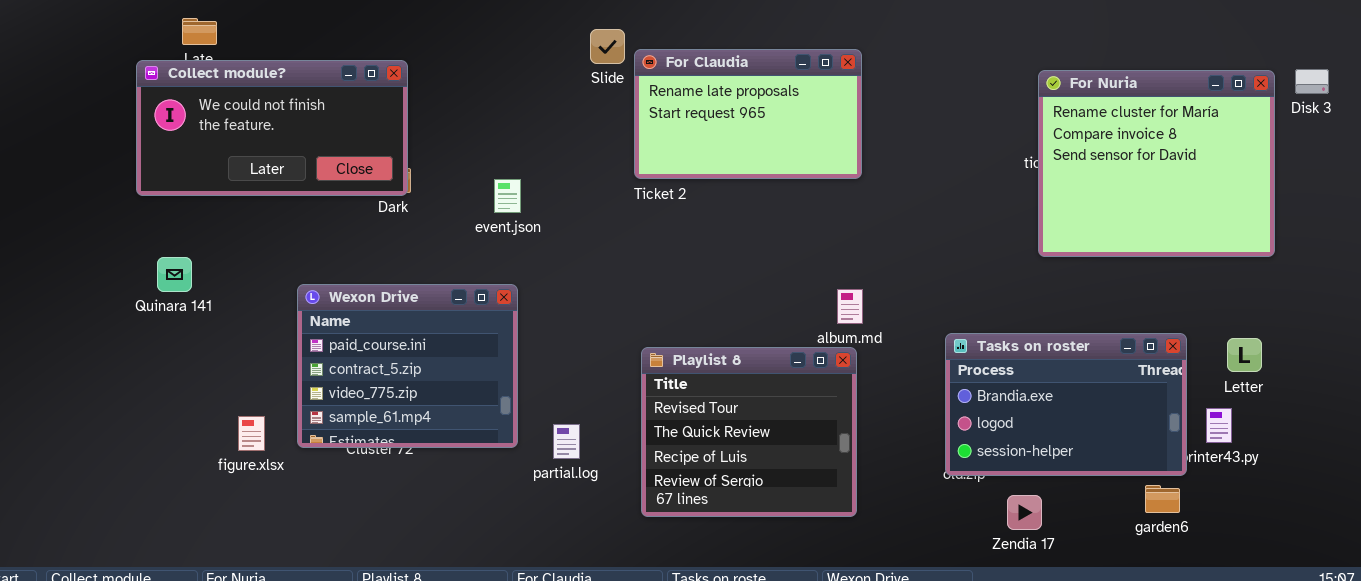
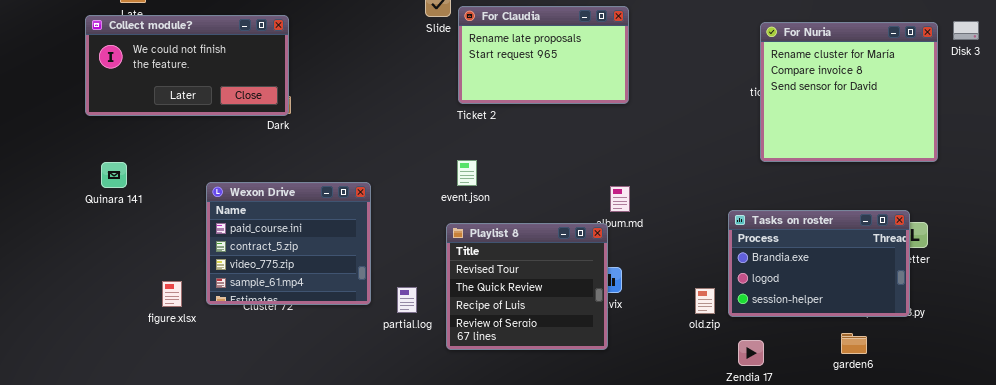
event.json: [494,179,521,213] -> [457,160,477,186], moved
Tasks on roster: [945,333,1187,476] -> [728,210,910,317], moved
Playlist 8: [641,347,857,517] -> [446,223,608,350], moved

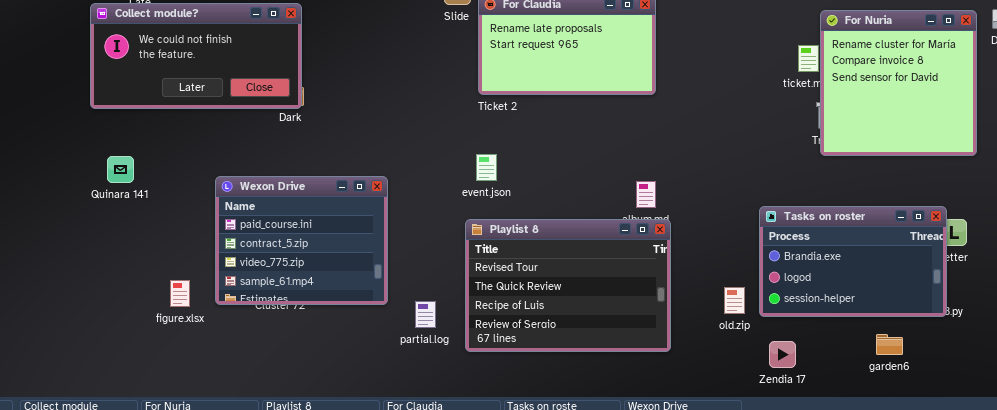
For Nuria: [760,22,938,162] -> [820,10,977,156], resized
Playlist 8: [446,223,608,350] -> [465,219,671,352], resized
partial.log: [397,287,417,313] -> [415,301,436,328], moved

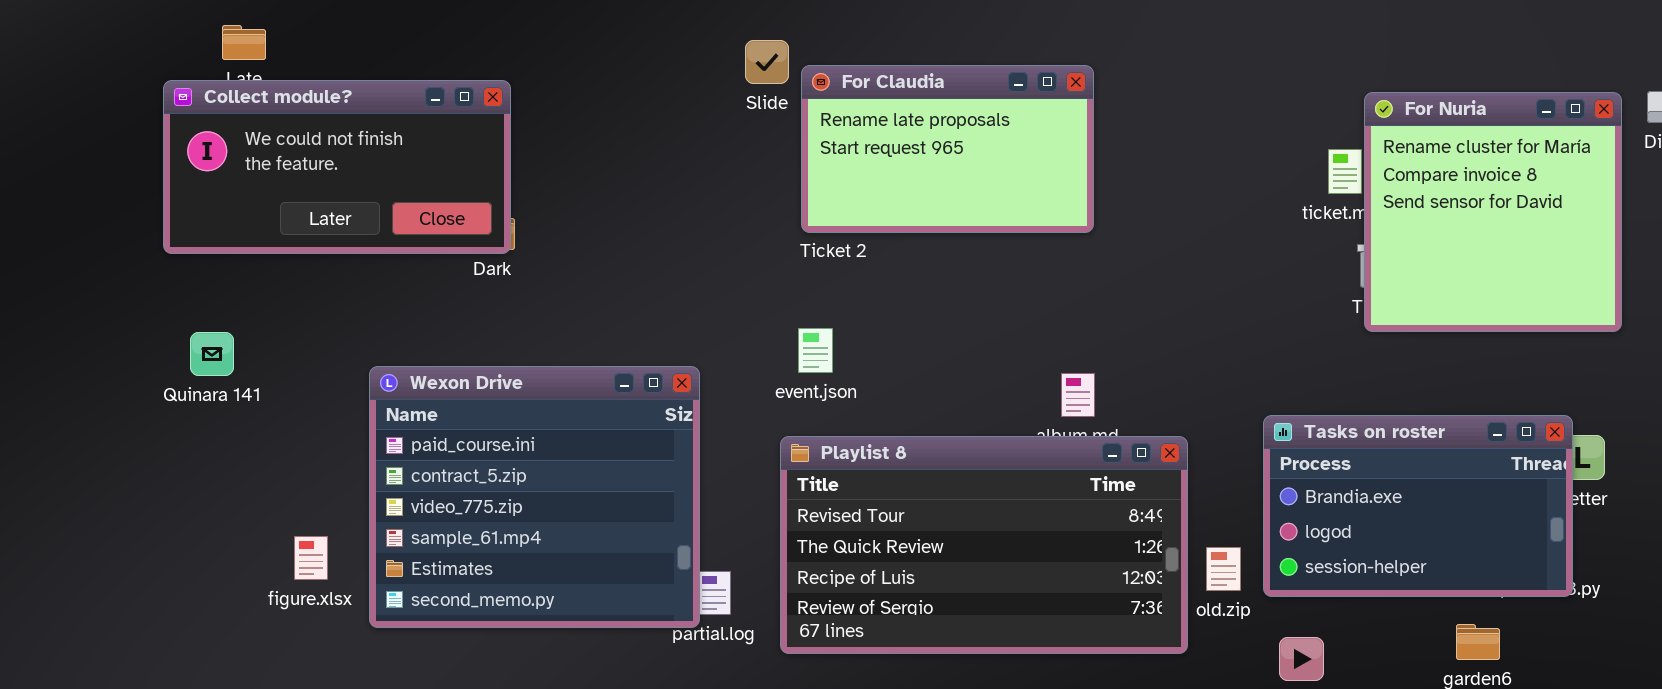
Wexon Drive: [215,176,388,305] -> [369,366,700,628], resized
Playlist 8: [465,219,671,352] -> [780,436,1188,654], resized

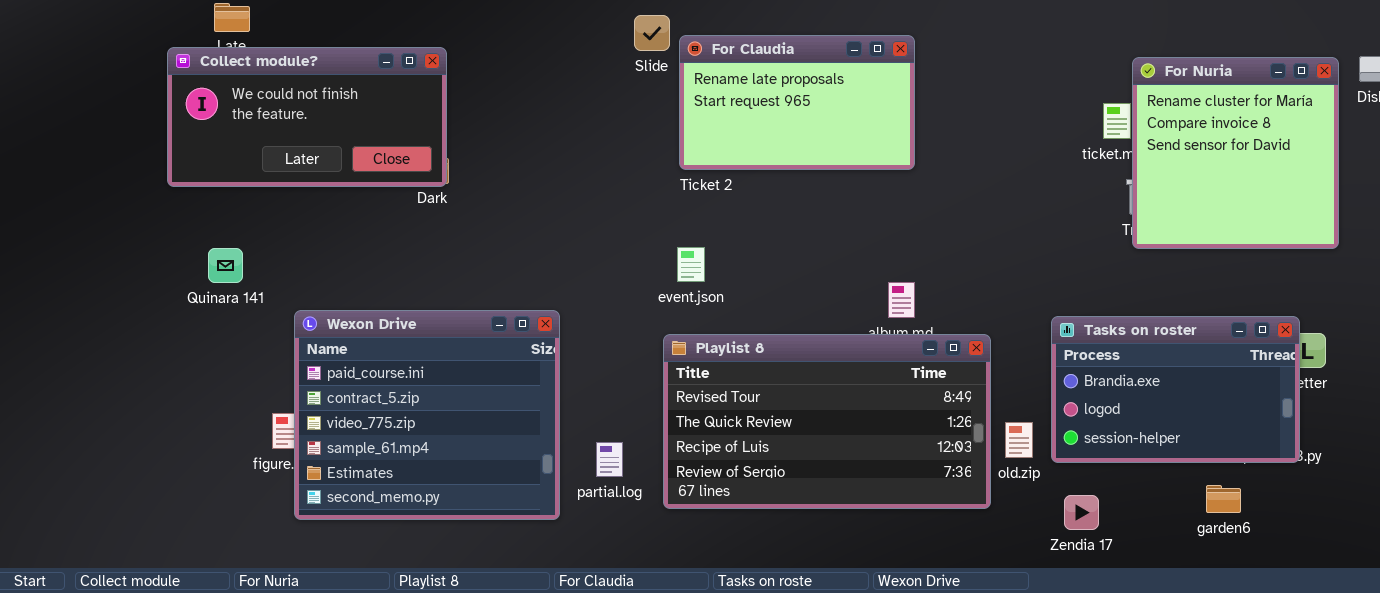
Quinara 141: [190,332,234,376] -> [208,248,243,283], moved
Wexon Drive: [369,366,700,628] -> [294,310,560,520], moved

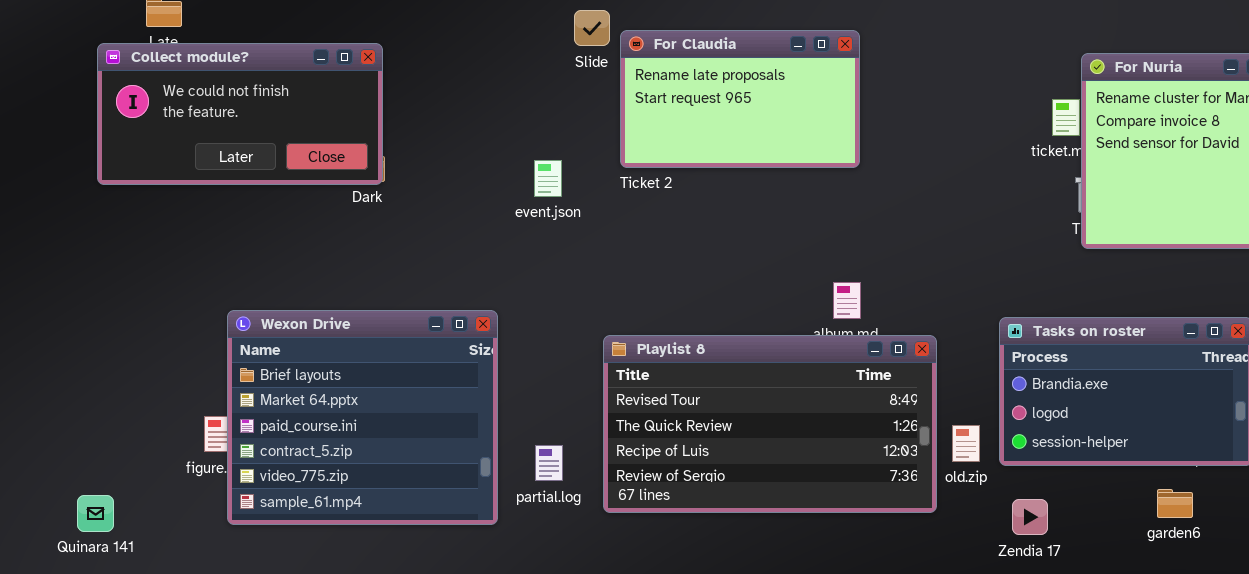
event.json: [677,247,705,282] -> [534,160,562,197], moved
Quinara 141: [208,248,243,283] -> [77,495,114,532], moved
Wexon Drive: [294,310,560,520] -> [227,310,498,525], scrolled up 2 rows

